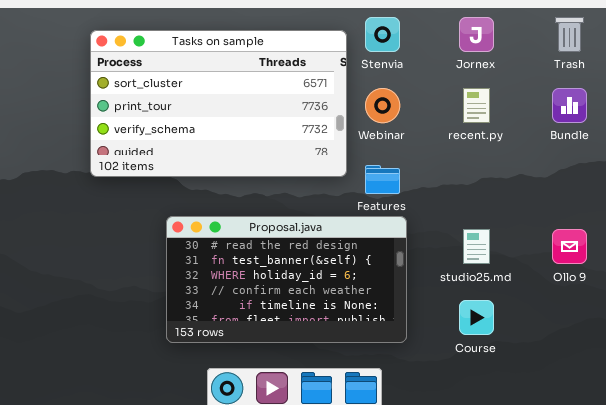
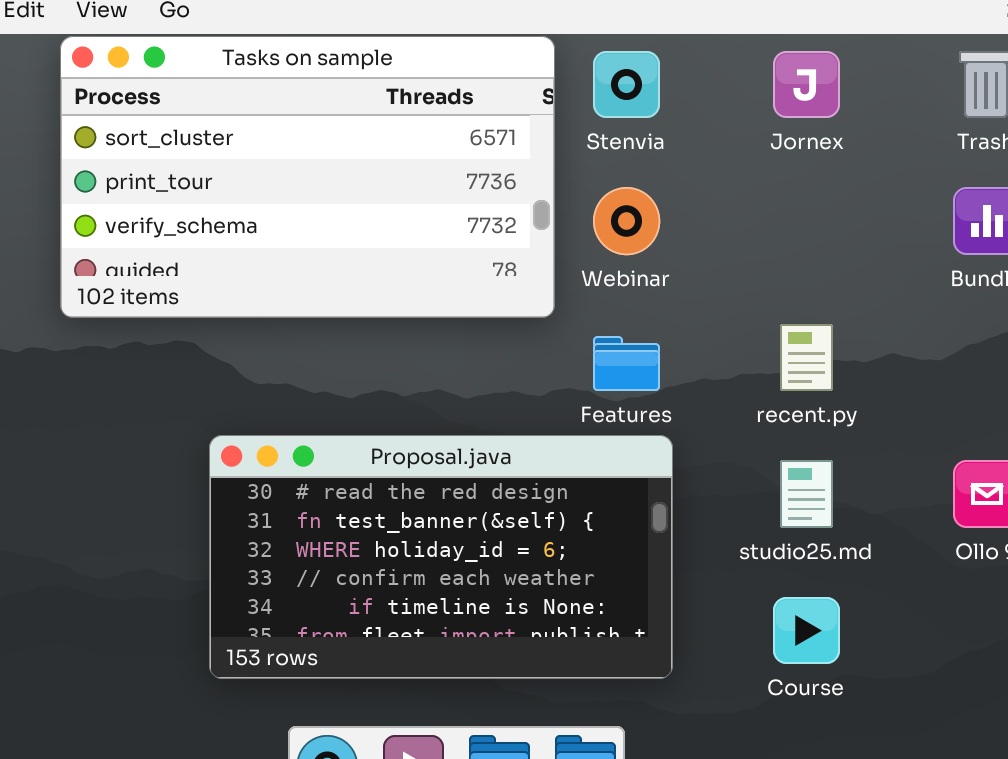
Tasks on sample: [90,30,347,177] -> [60,36,555,318], moved
recent.py: [463,88,490,123] -> [780,324,833,391], moved

